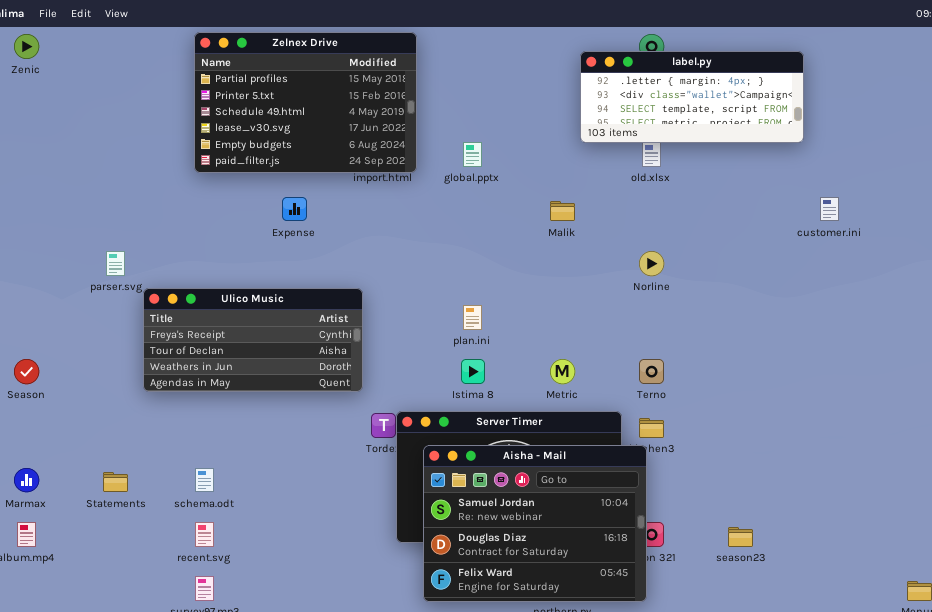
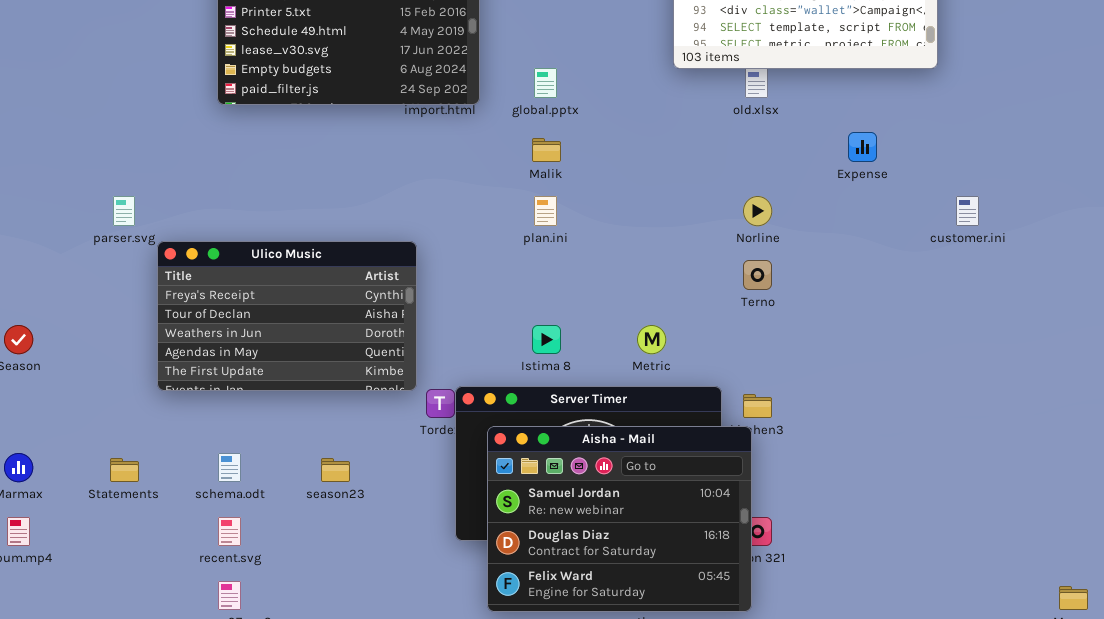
Expense: [282,197,307,221] -> [848,132,877,162], moved
customer.ini: [820,197,839,221] -> [956,196,979,226], moved
Malik: [550,201,575,221] -> [532,138,561,162], moved
Ulico Music: [143,288,363,392] -> [157,241,417,391], resized
plan.ini: [463,305,482,330] -> [534,196,557,226], moved
Terno: [639,359,664,384] -> [743,260,772,290], moved
season23: [728,527,753,547] -> [321,458,350,482], moved

